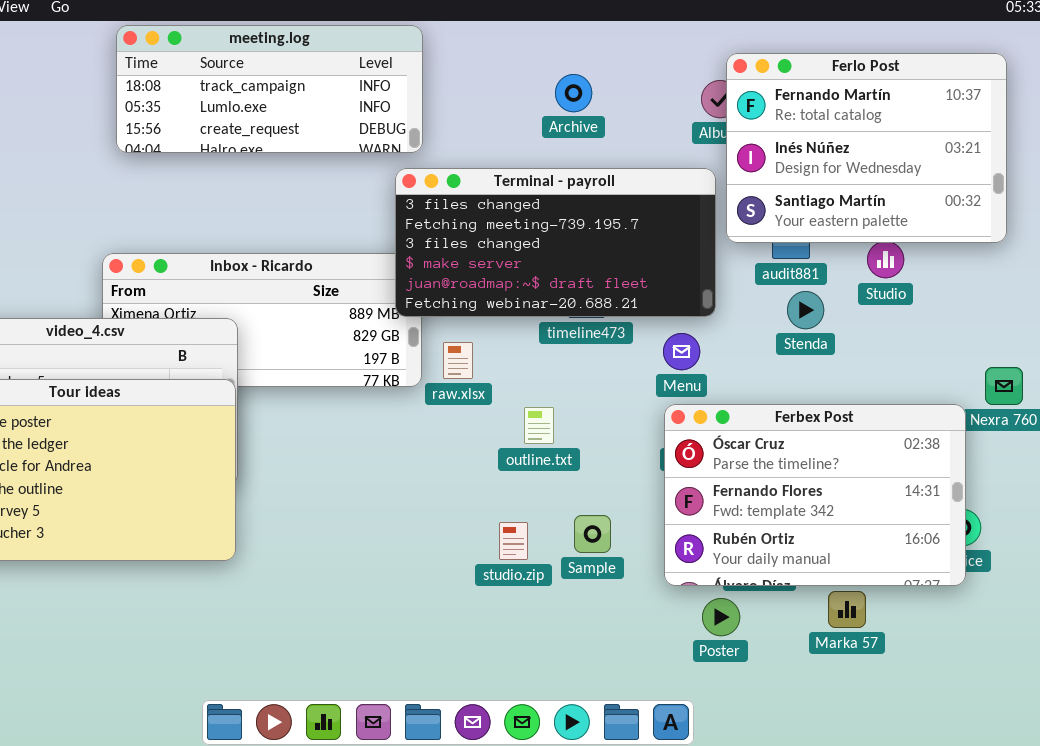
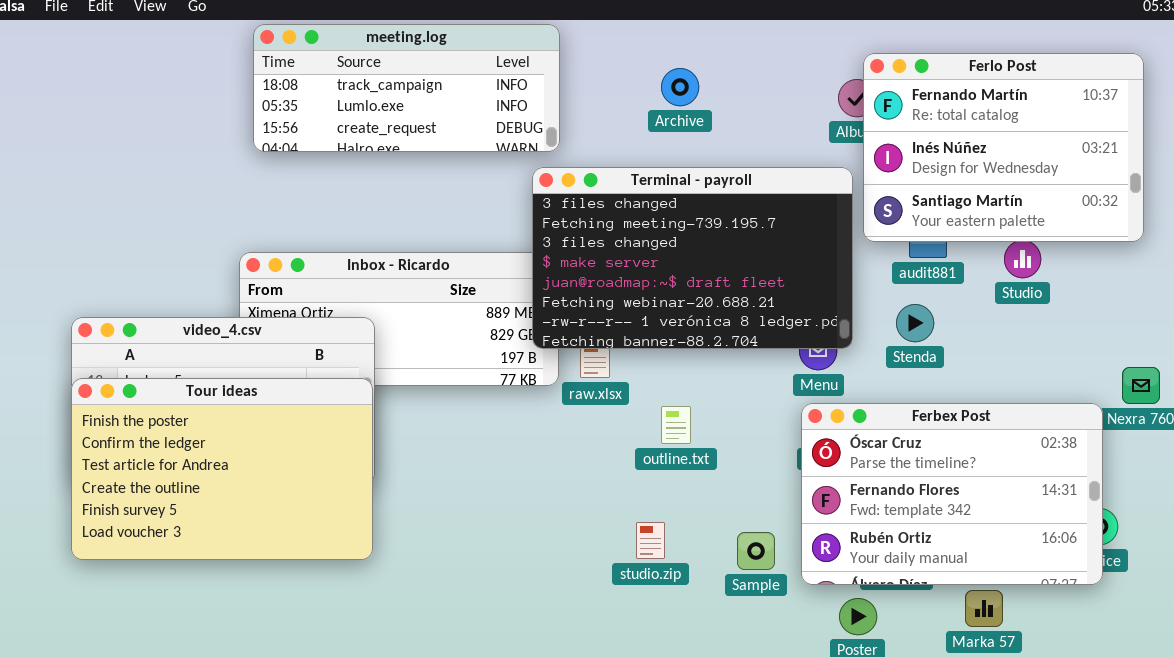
Archive: [555,74,592,112] -> [661,68,699,106], moved
Terminal - payroll: [395,168,716,317] -> [532,167,853,349], resized
Stenda: [787,291,824,329] -> [896,304,934,342], moved
Sample: [574,515,611,553] -> [737,532,775,570], moved

